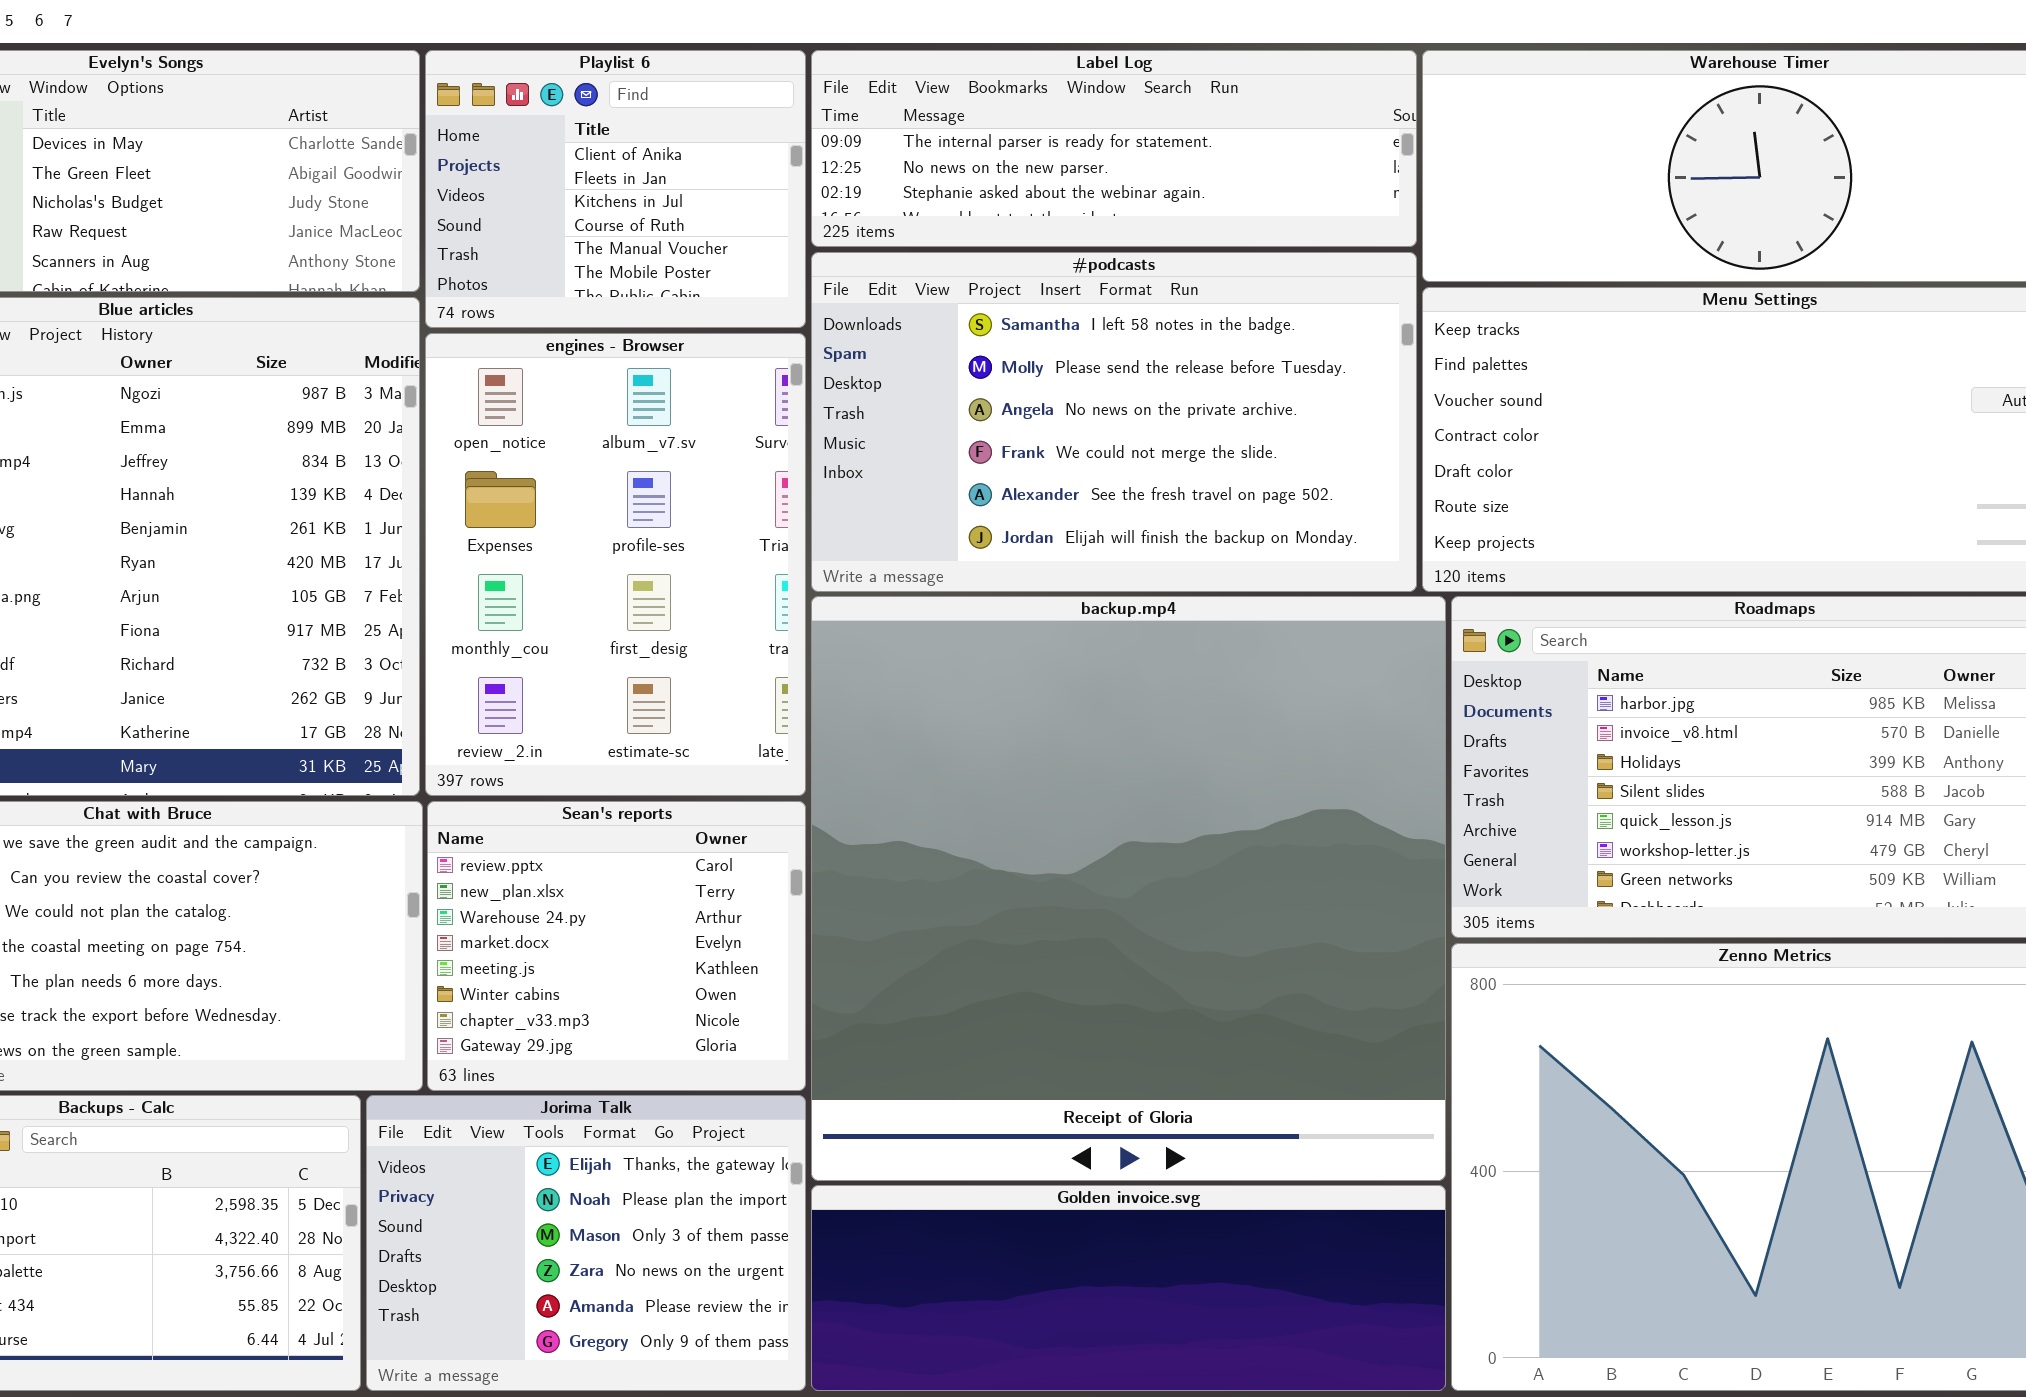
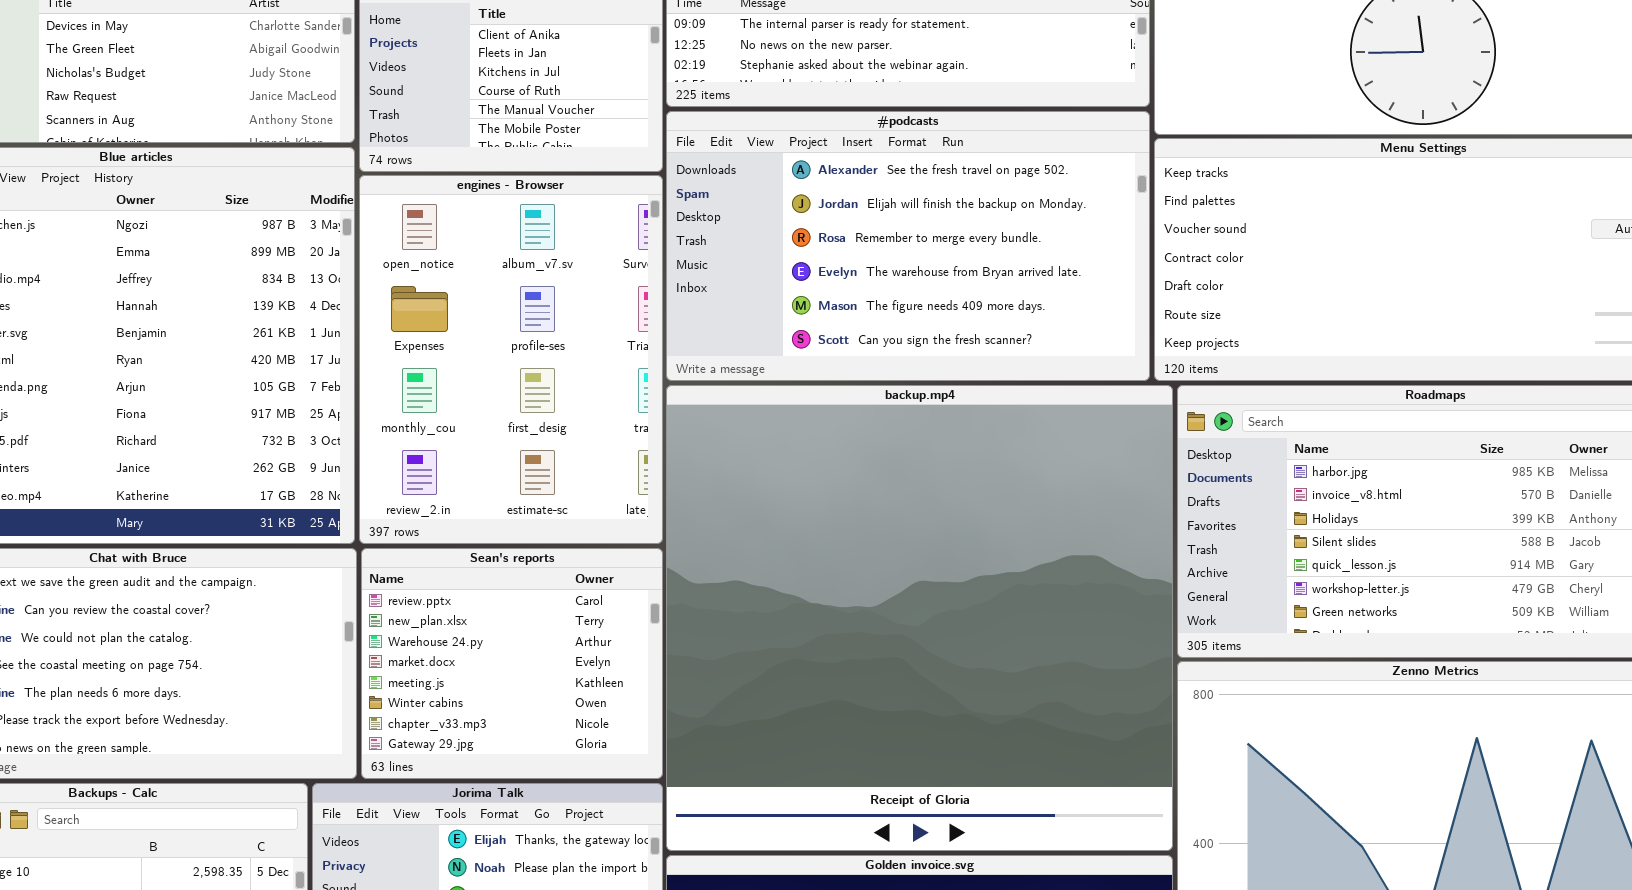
#podcasts: [811,252,1417,592] -> [666,111,1150,381], scrolled down 4 rows

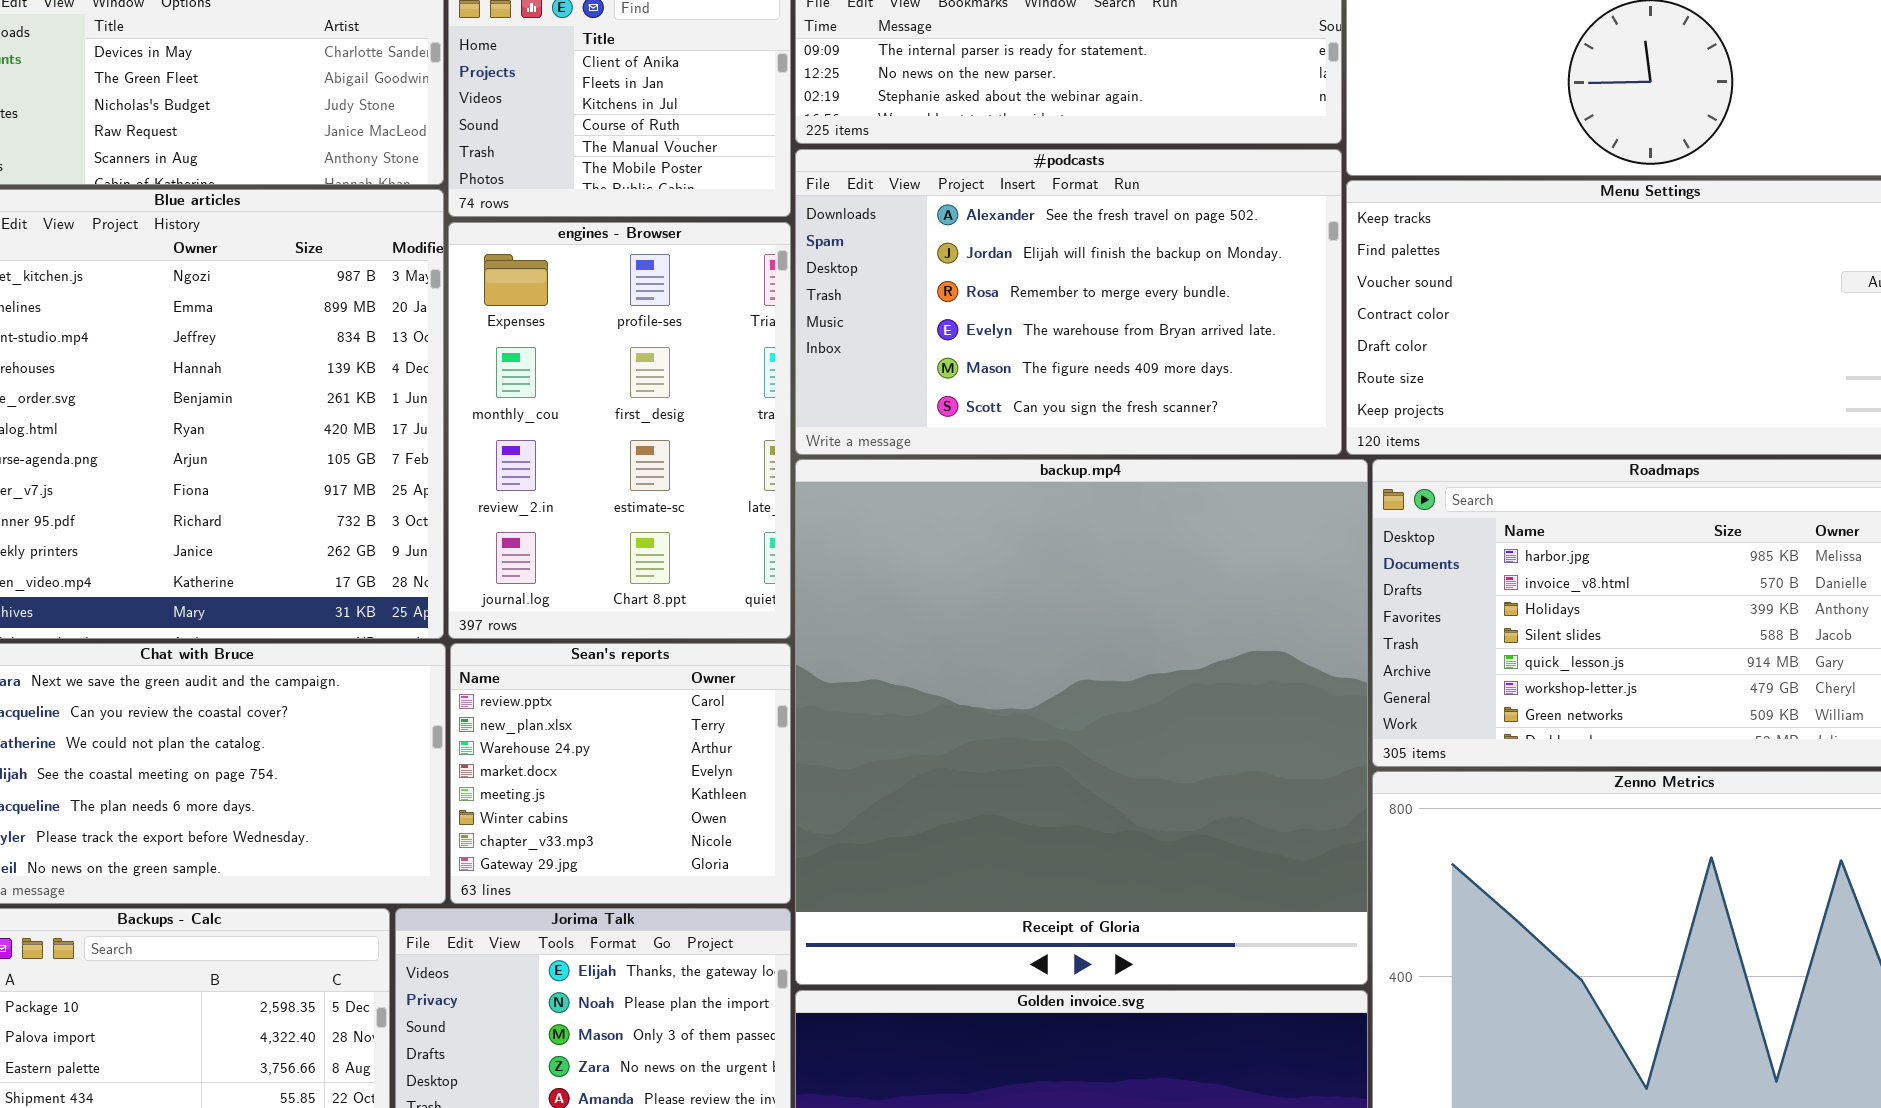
engines - Browser: [359,175,663,544] -> [448,222,791,639], scrolled down 1 row

